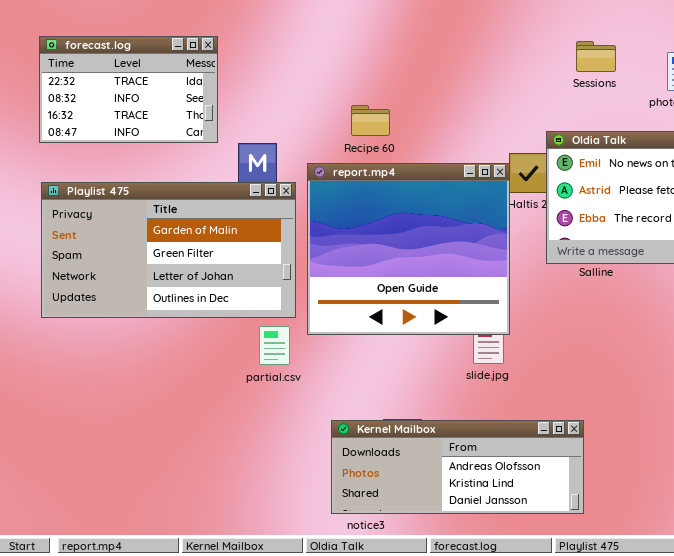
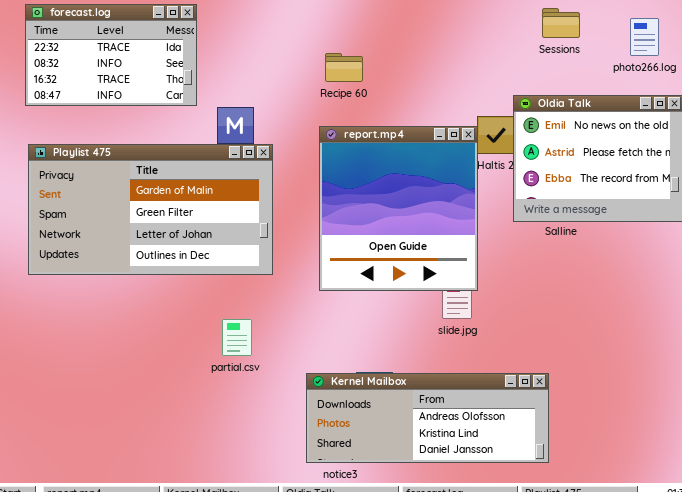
Recipe 60: [351,105,390,136] -> [325,53,363,82], moved
report.mp4: [307,163,510,335] -> [319,126,478,291], resized
partial.csv: [259,326,290,365] -> [222,319,252,356], moved

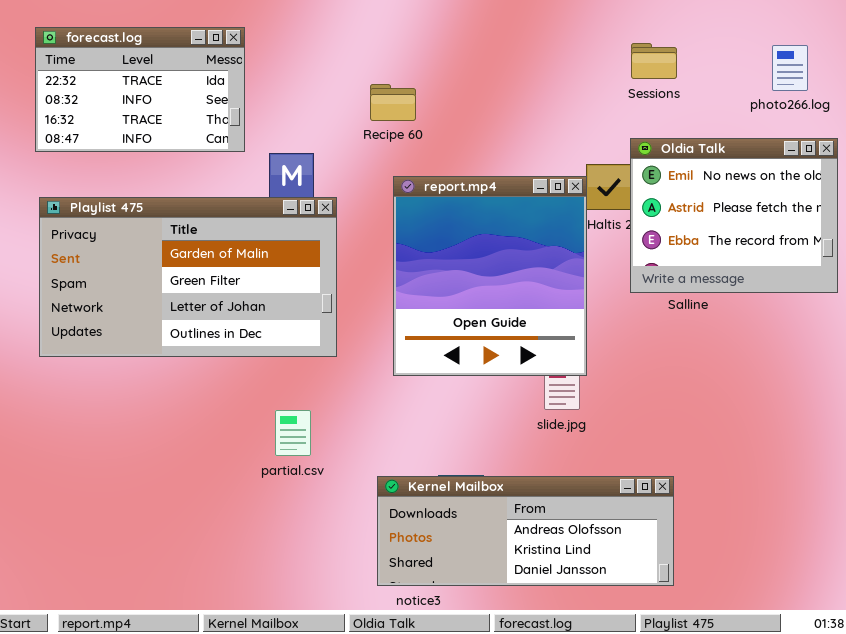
Sessions: [542,8,580,38] -> [631,43,677,79], moved
Recipe 60: [325,53,363,82] -> [370,84,416,121], moved

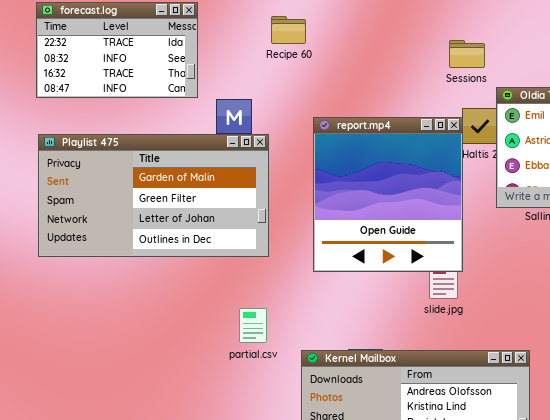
Sessions: [631,43,677,79] -> [449,40,485,68], moved
Recipe 60: [370,84,416,121] -> [271,16,306,44], moved
partial.csv: [275,410,311,456] -> [239,308,267,343], moved

